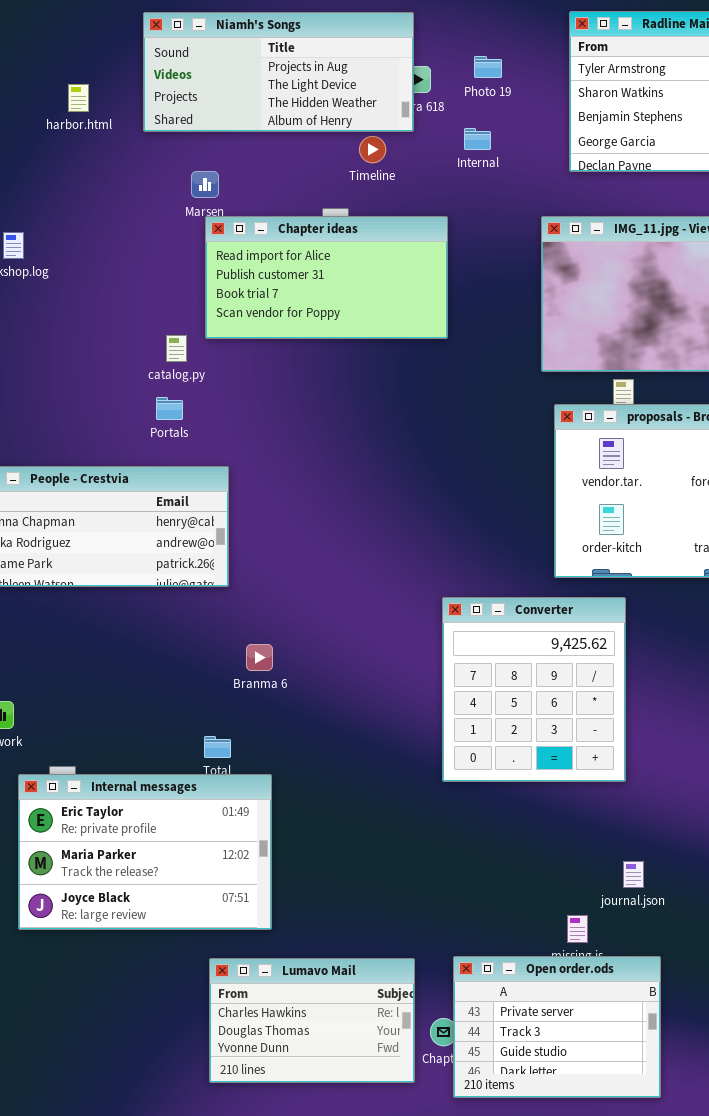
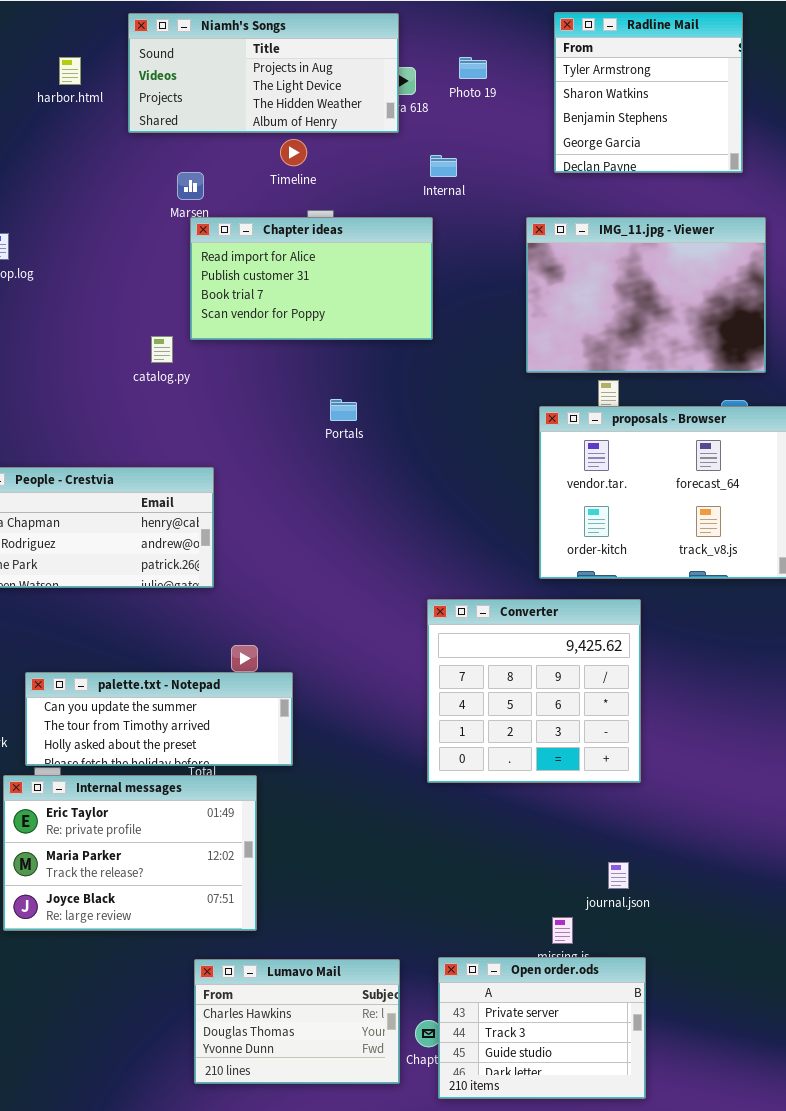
harbor.html: [68,84,89,112] -> [59,57,81,85], moved
Internal: [464,128,491,150] -> [430,155,457,177], moved
Timeline: [359,136,386,163] -> [280,139,307,166], moved
Portals: [156,397,183,420] -> [330,399,357,421], moved
Converter: [442,597,626,782] -> [427,599,641,783], resized
palette.txt - Notepad: none -> [25,672,293,766], opened

